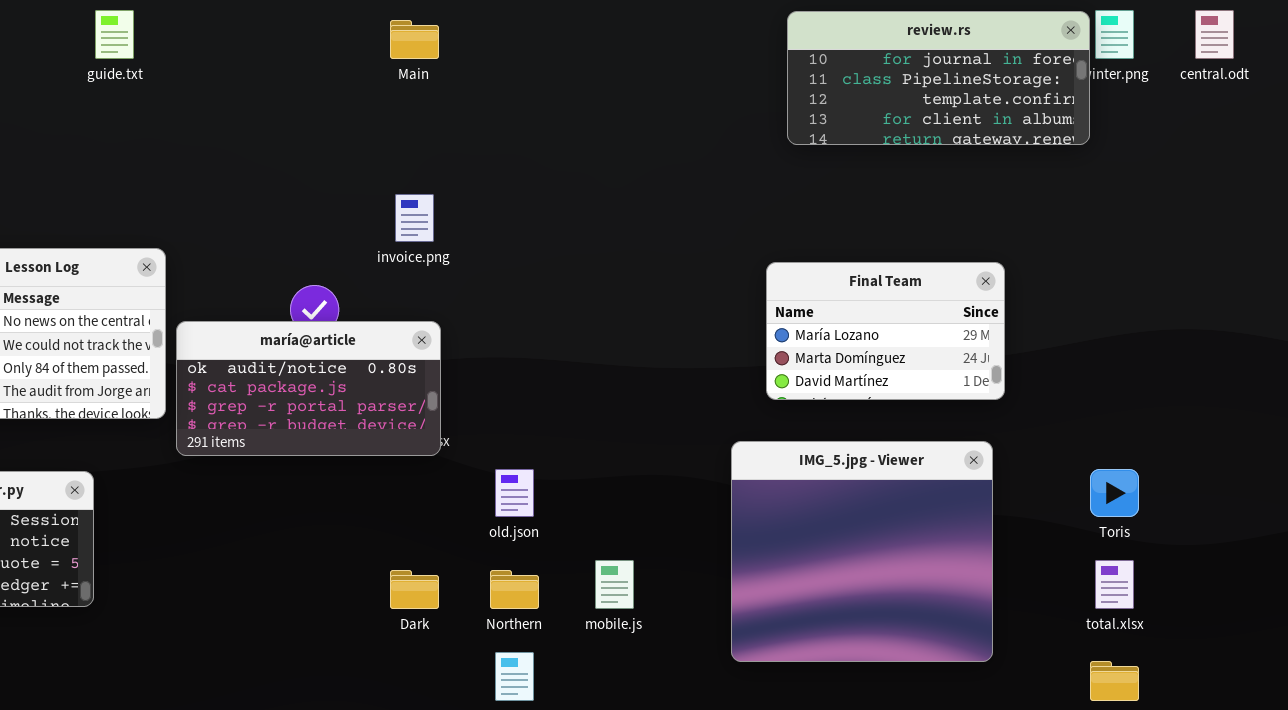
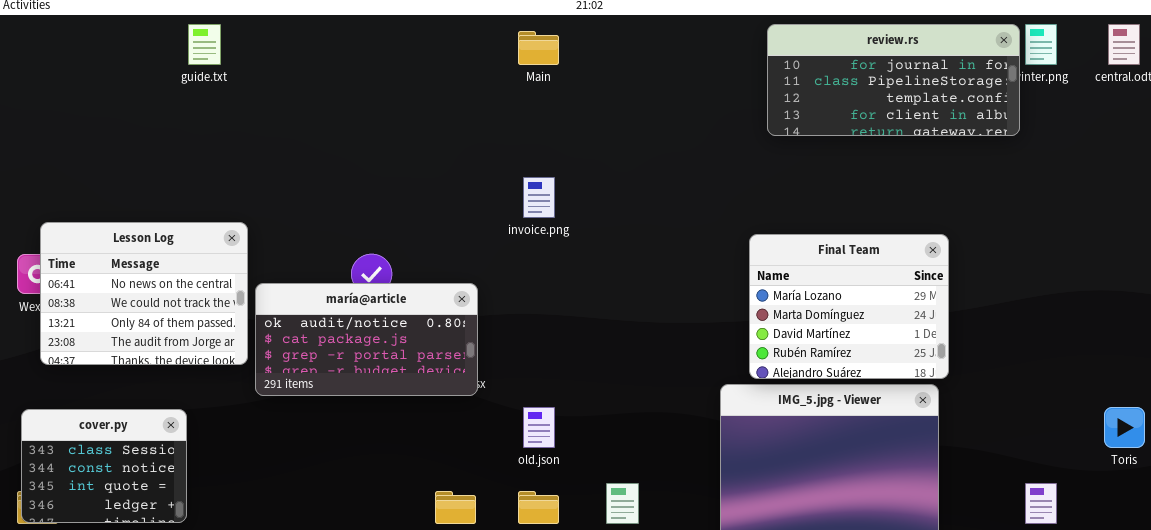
Main: [390,20,439,59] -> [518,31,559,65], moved
invoice.png: [395,194,434,242] -> [523,177,555,218], moved
Final Team: [766,262,1005,400] -> [749,234,949,379], resized
Toris: [1090,469,1139,517] -> [1104,407,1145,448], moved

